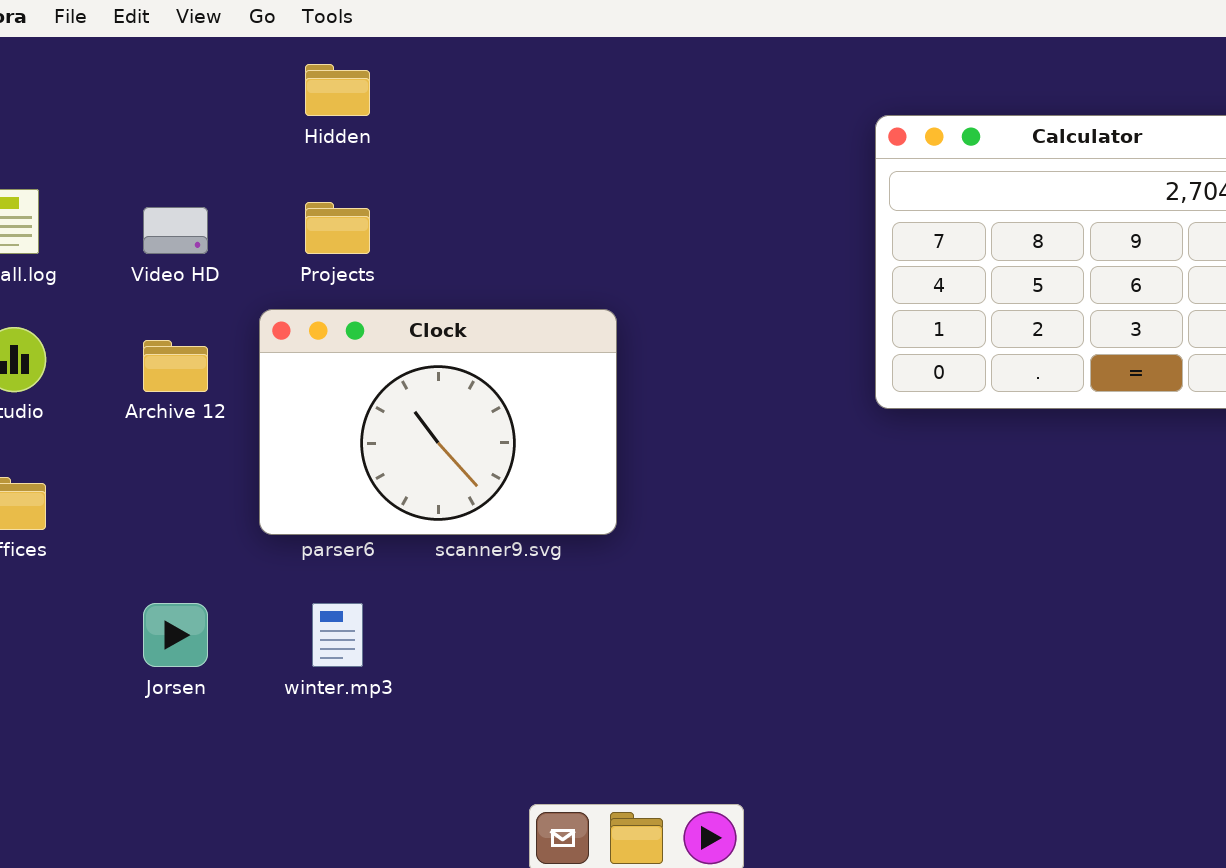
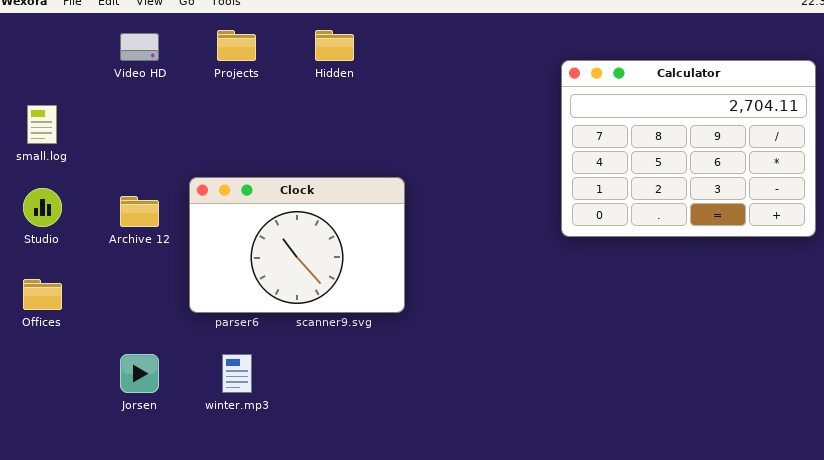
Hidden: [305,64,370,116] -> [315,30,354,61], moved
Projects: [305,202,370,254] -> [217,30,256,61], moved
Video HD: [143,207,208,254] -> [120,33,159,61], moved

